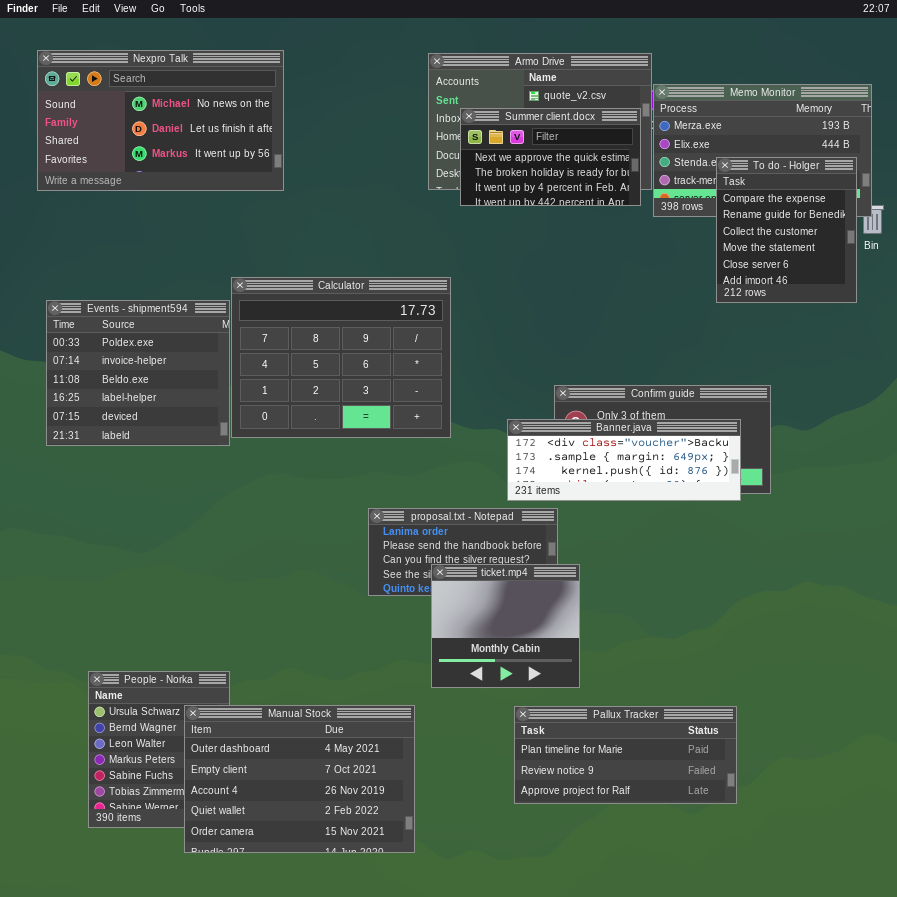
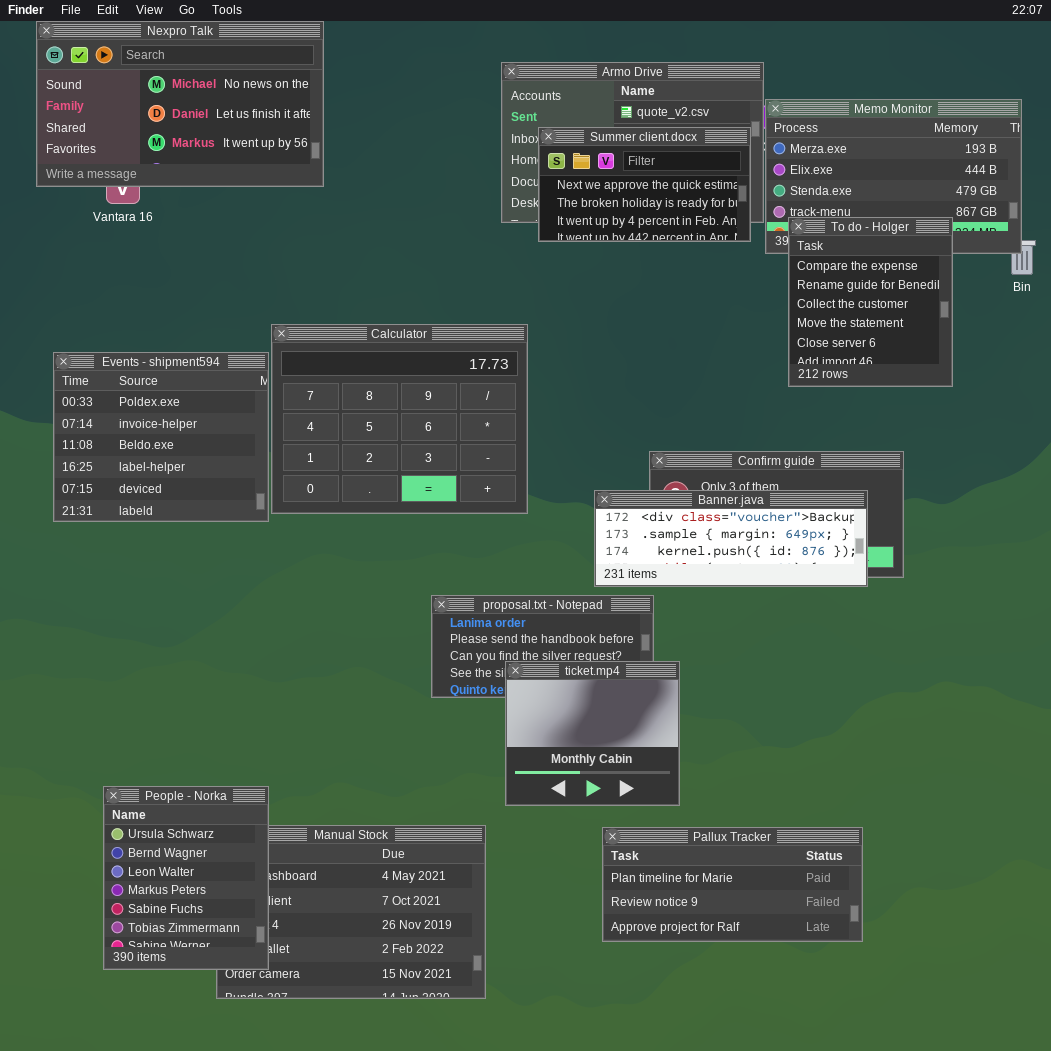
Nexpro Talk: [37,50,284,191] -> [36,21,324,187], moved
To do - Holger: [716,157,857,303] -> [788,217,953,387], moved
People - Norka: [88,671,230,828] -> [103,786,269,970], raised

